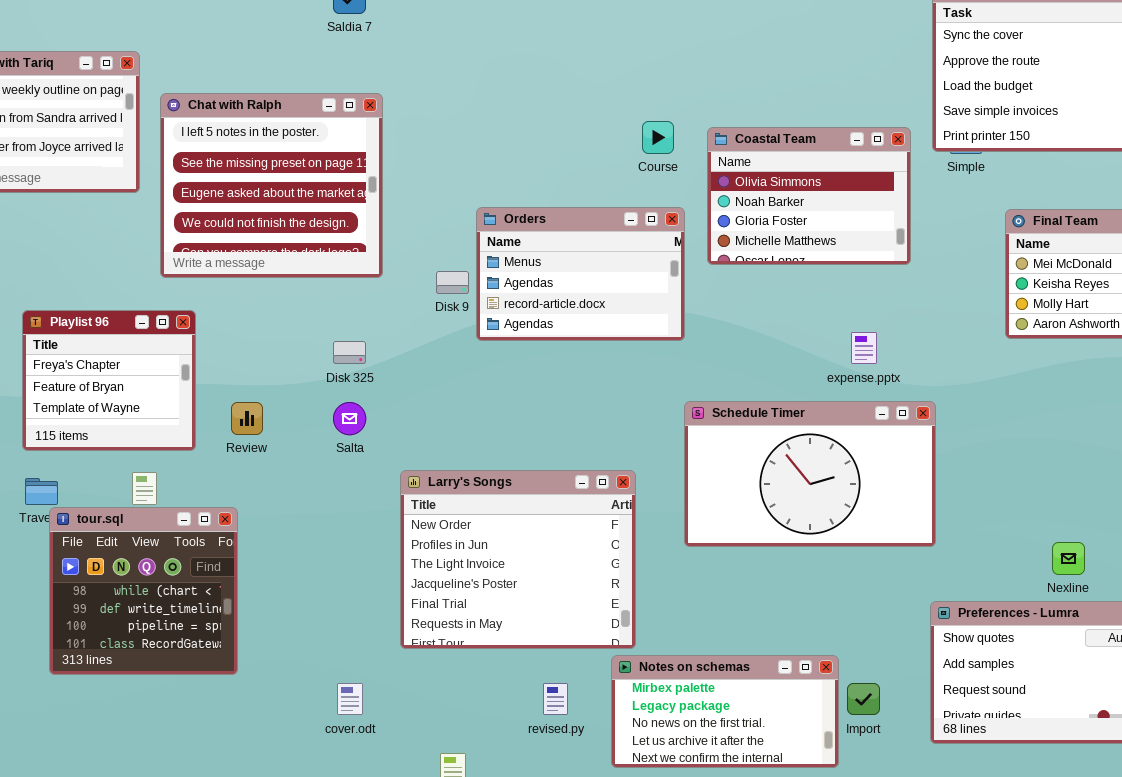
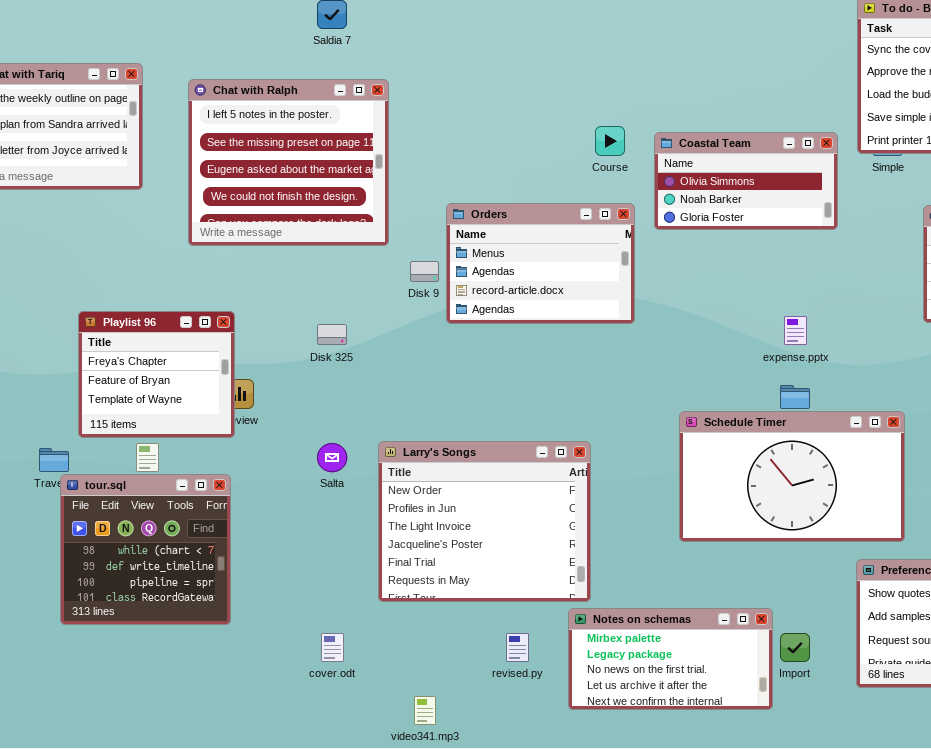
Chat with Ralph: [160,93,383,278] -> [188,79,389,246], moved
Coastal Team: [707,127,911,265] -> [654,132,838,230], resized
Playlist 96: [22,310,196,451] -> [78,311,235,438], moved
Schedule Timer: [684,401,936,547] -> [679,411,905,542], moved
Salta: [333,402,366,435] -> [317,443,347,472], moved

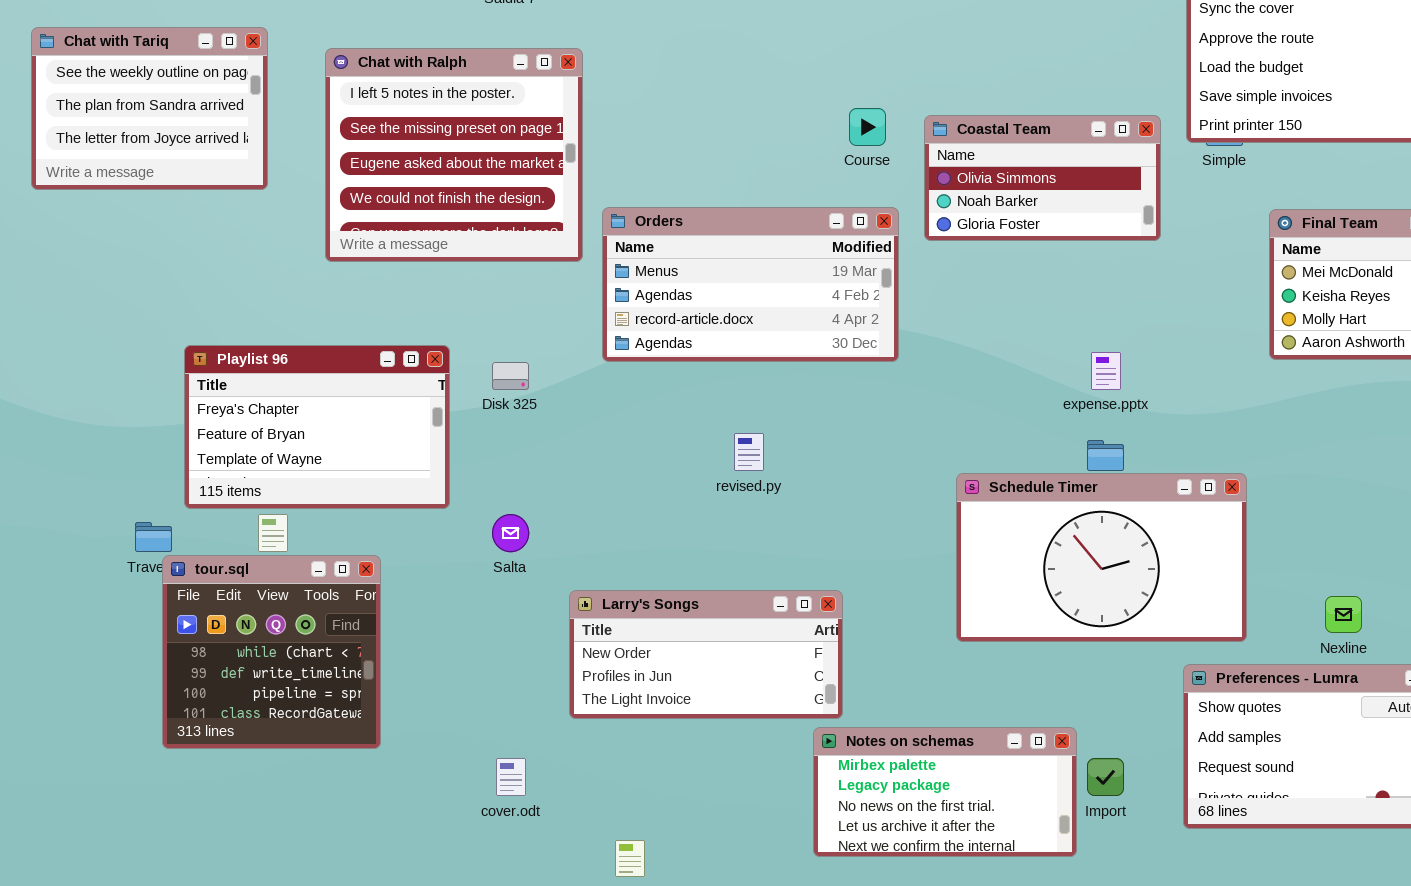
Orders: [446,203,635,324] -> [602,207,899,362], resized
Playlist 96: [78,311,235,438] -> [184,345,450,509], resized
Larry's Songs: [378,441,591,602] -> [569,590,843,719], resized
revised.py: [506,633,529,662] -> [734,433,764,471], moved

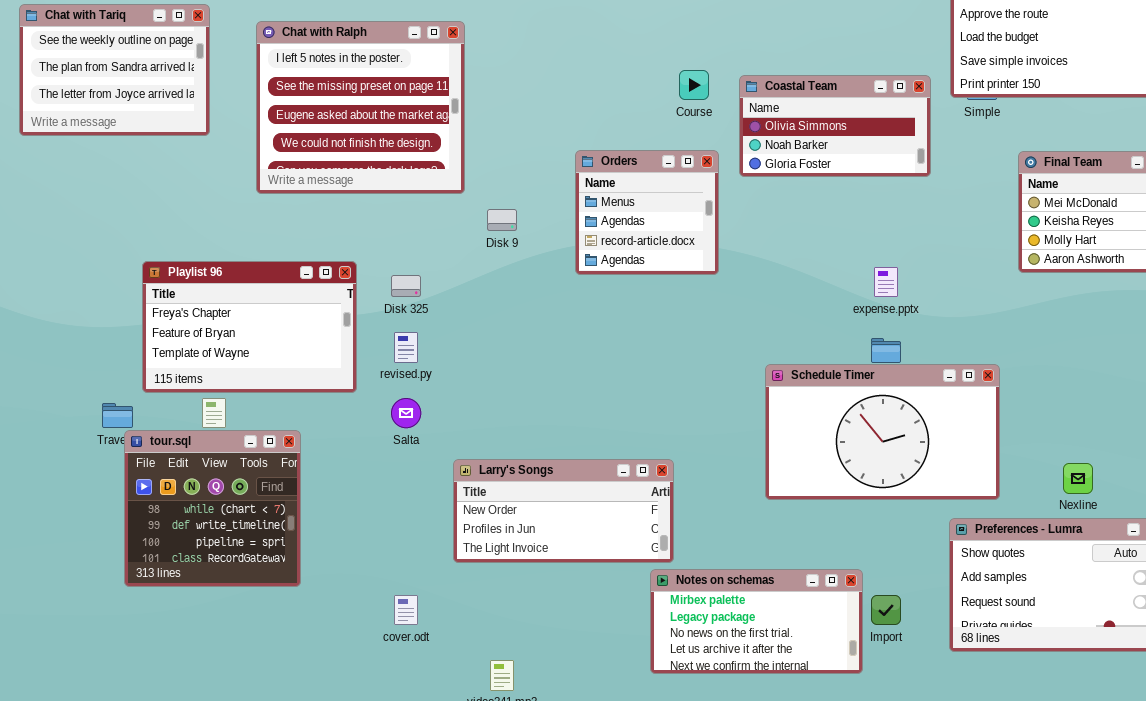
Orders: [602,207,899,362] -> [575,150,719,275], resized
revised.py: [734,433,764,471] -> [394,332,418,363], moved

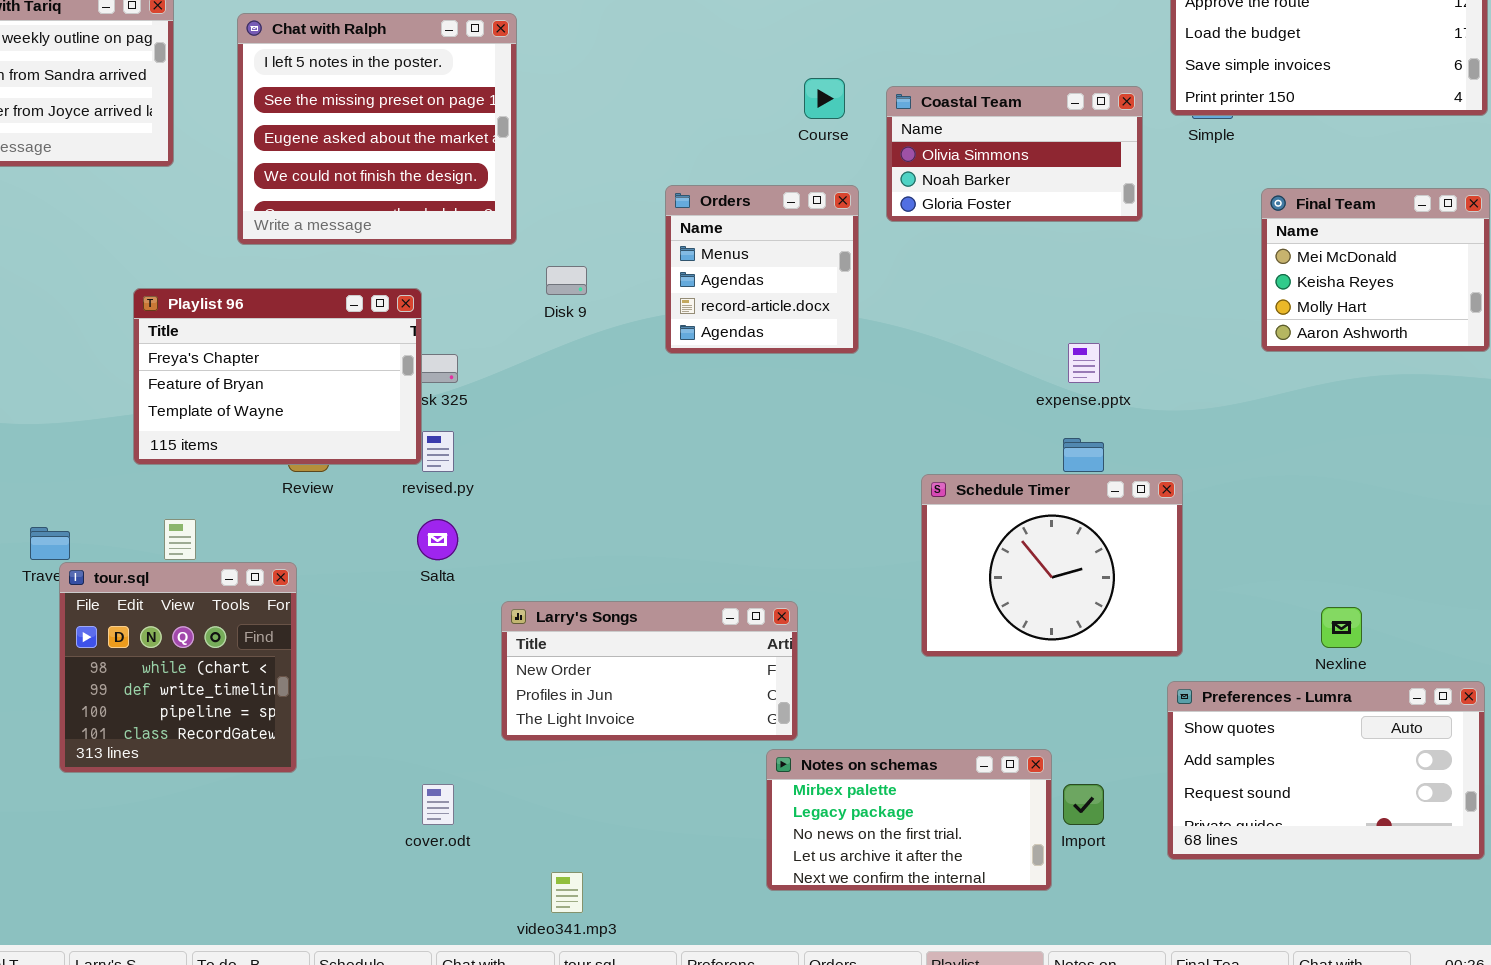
Playlist 96: [142,261,357,393] -> [133,288,422,465], moved
Schedule Timer: [765,364,1000,500] -> [921,474,1183,657], resized

